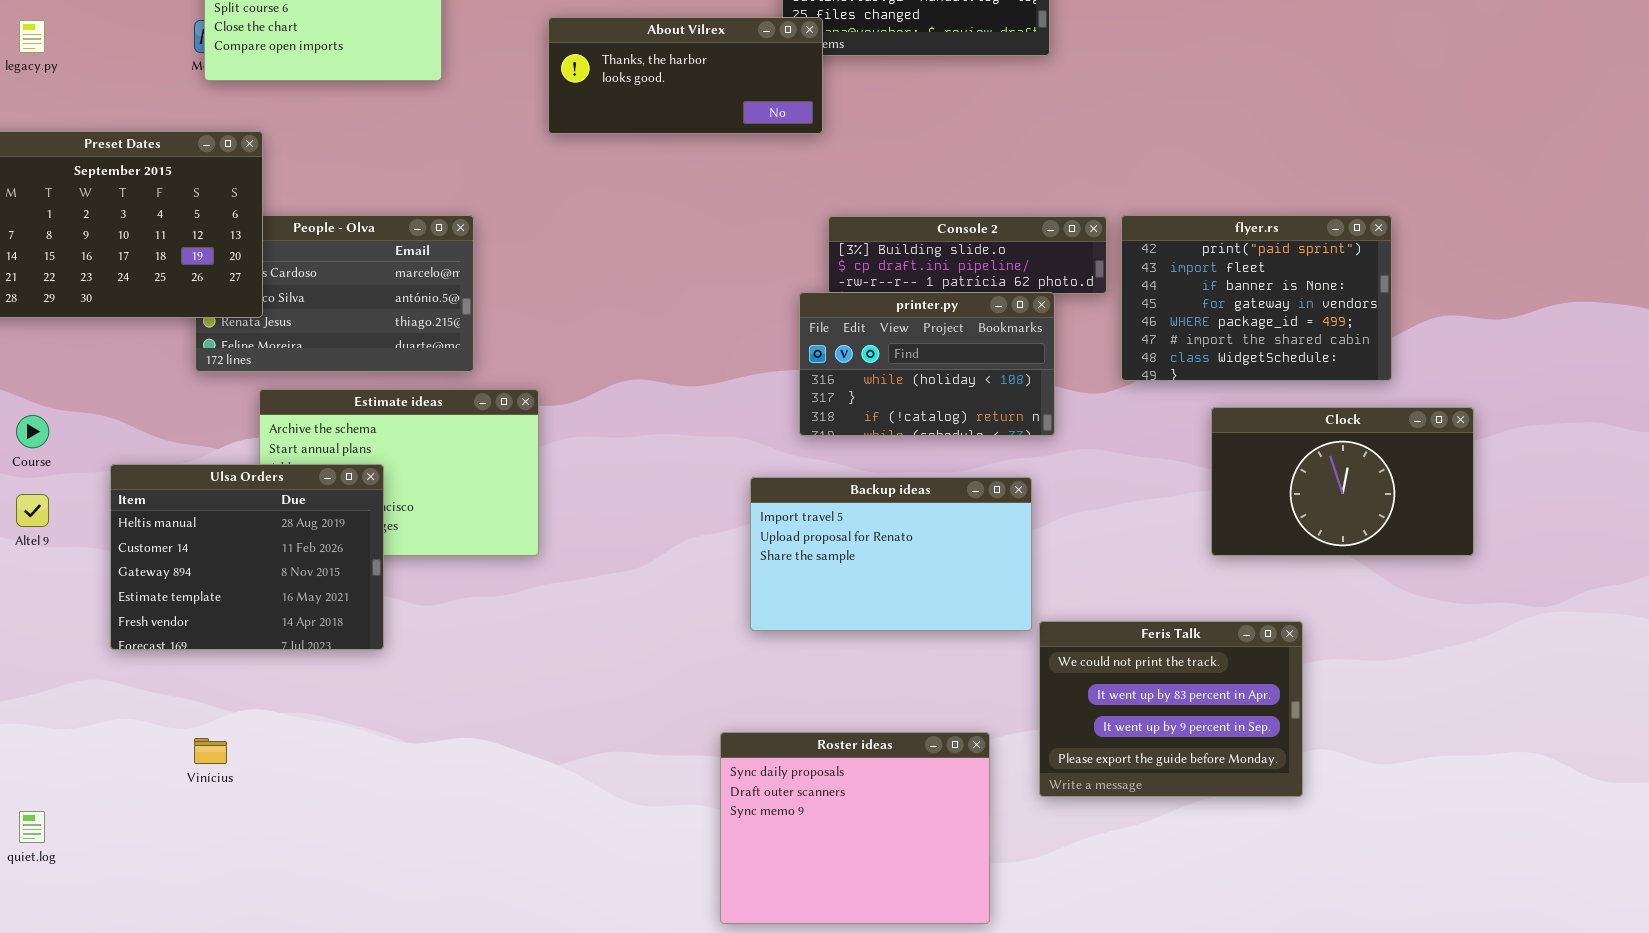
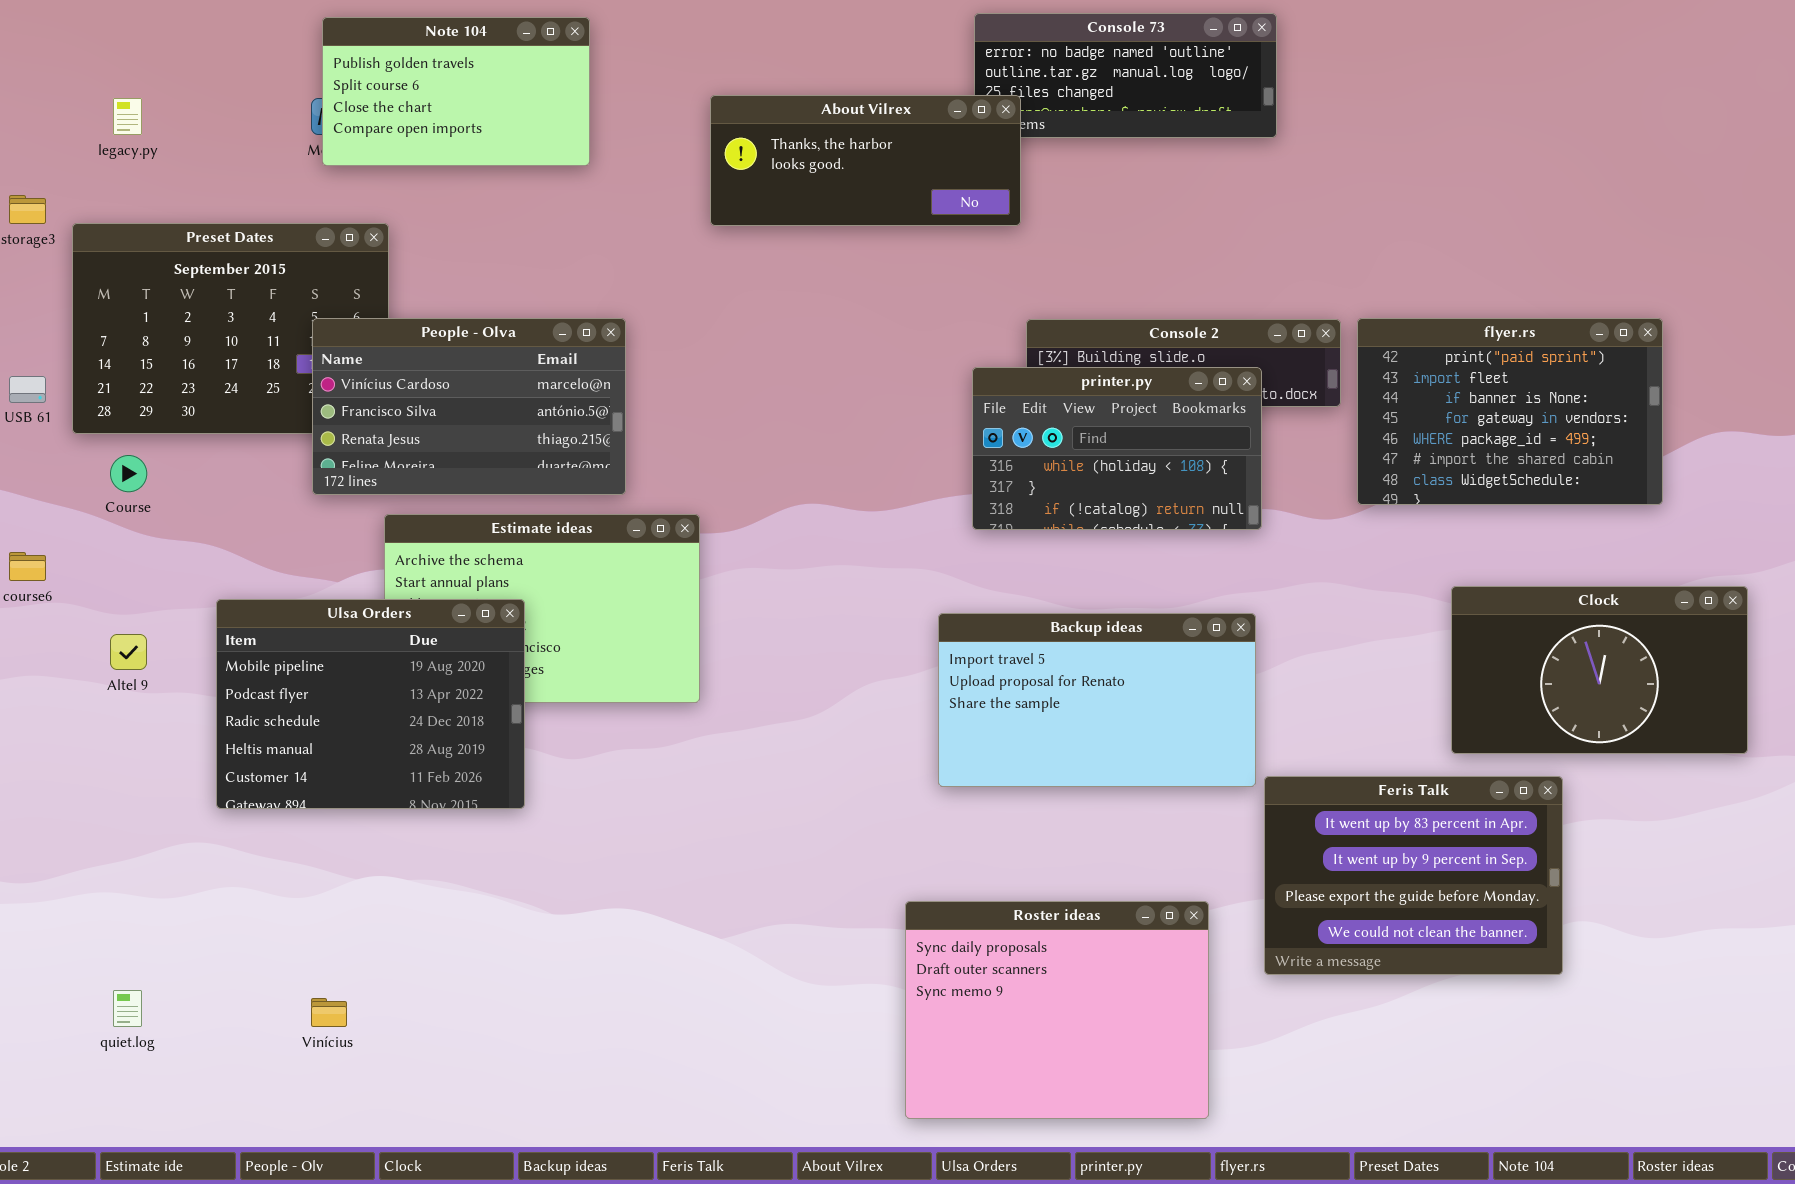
People - Olva: [195,215,474,372] -> [312,318,626,495], raised
printer.py: [799,292,1055,436] -> [972,367,1262,530], moved
Clock: [1211,407,1474,556] -> [1451,586,1748,754], moved
Course: [16,415,49,448] -> [110,455,147,492], moved
Ulsa Orders: [110,464,384,650] -> [216,599,525,809], scrolled up 3 rows
Feris Talk: [1039,621,1303,797] -> [1264,776,1563,975], scrolled down 1 row
Vinícius: [194,738,227,764] -> [311,998,347,1027], moved

